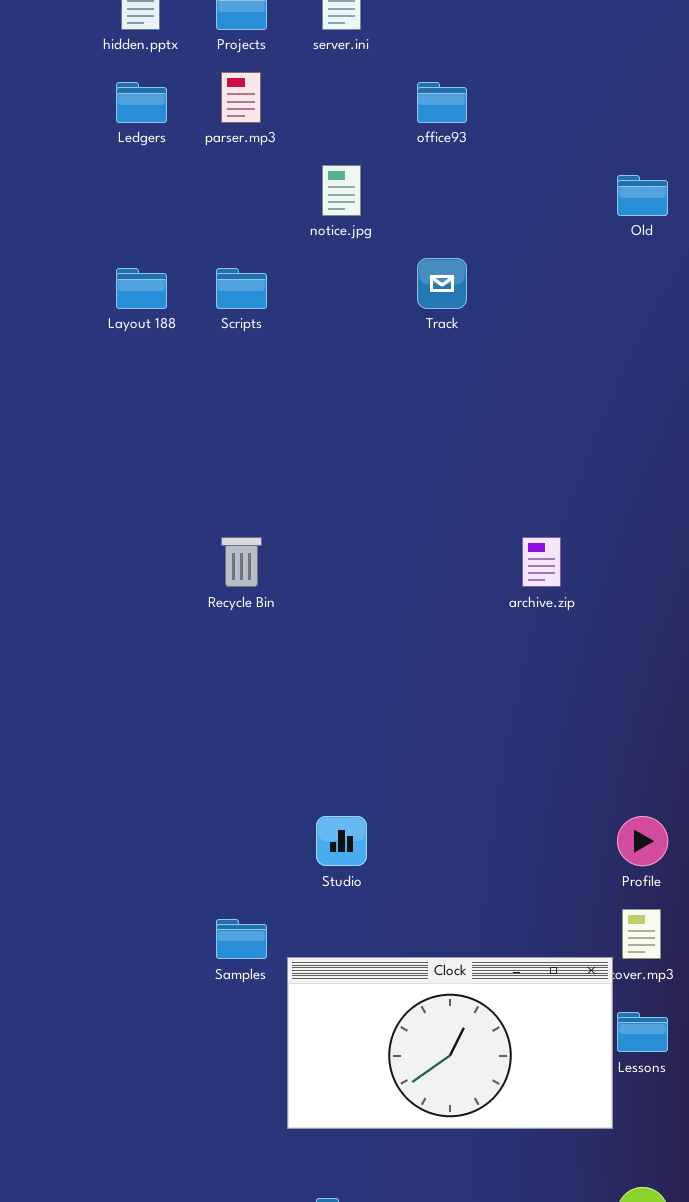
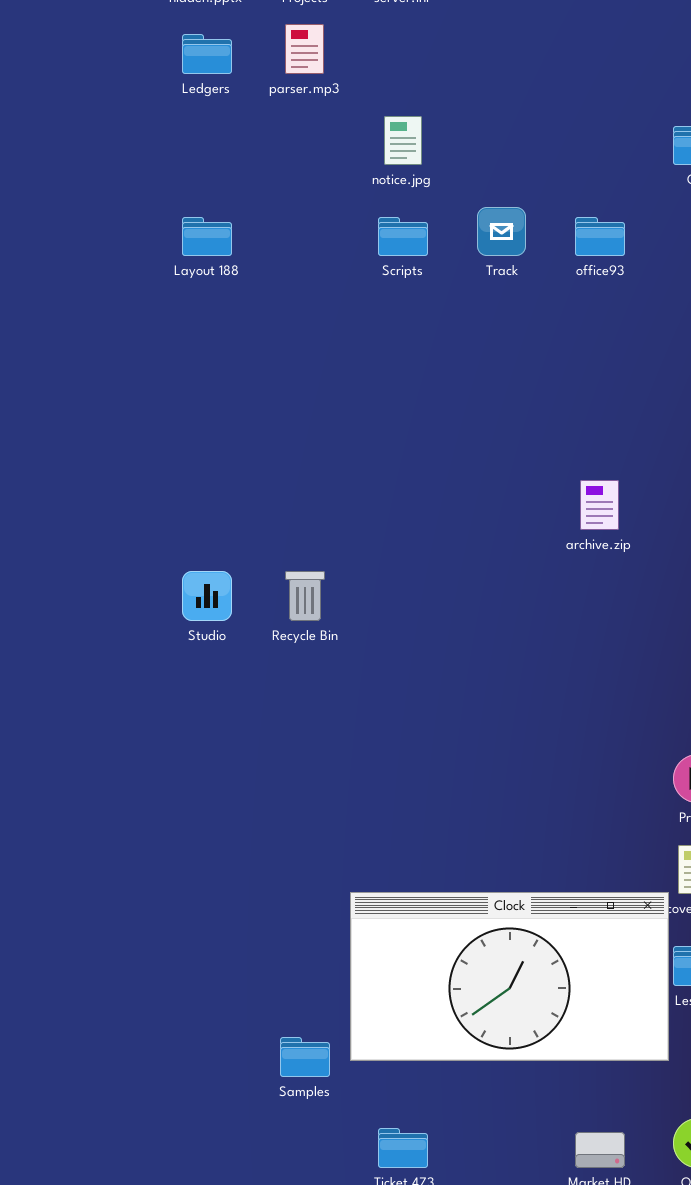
office93: [417,82,467,123] -> [575,217,625,256], moved
Scripts: [216,268,267,309] -> [378,217,428,256], moved
Recycle Bin: [221,537,262,587] -> [285,571,325,621], moved
Studio: [316,816,367,866] -> [182,571,232,621], moved
Samples: [216,919,267,959] -> [280,1037,330,1077], moved

